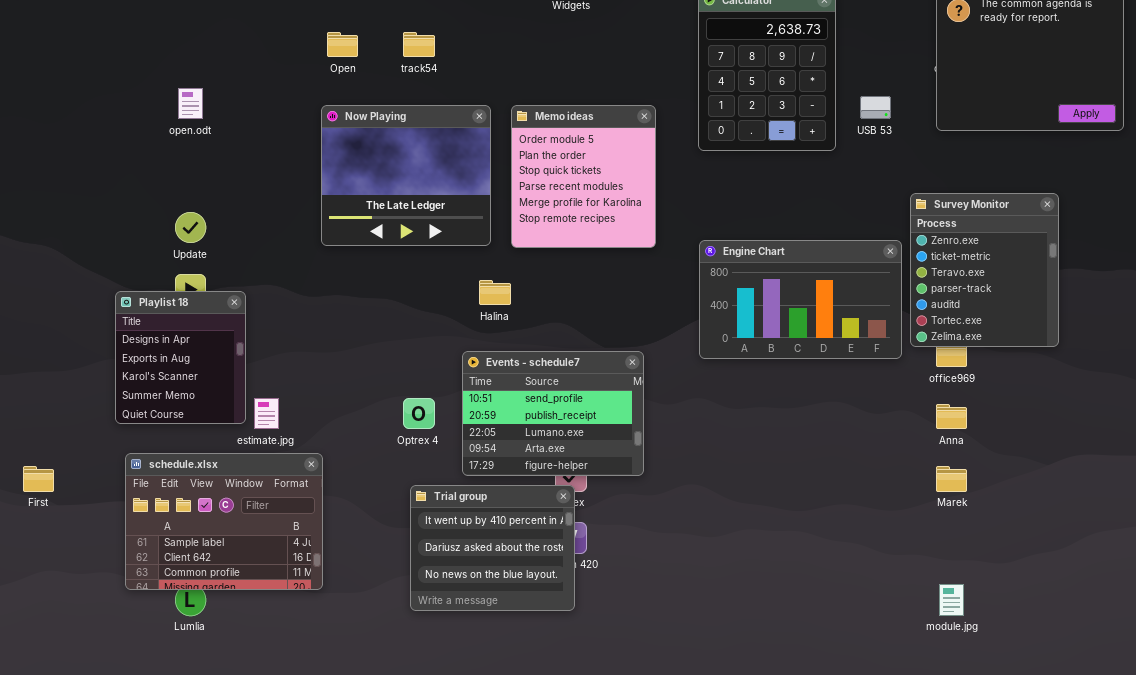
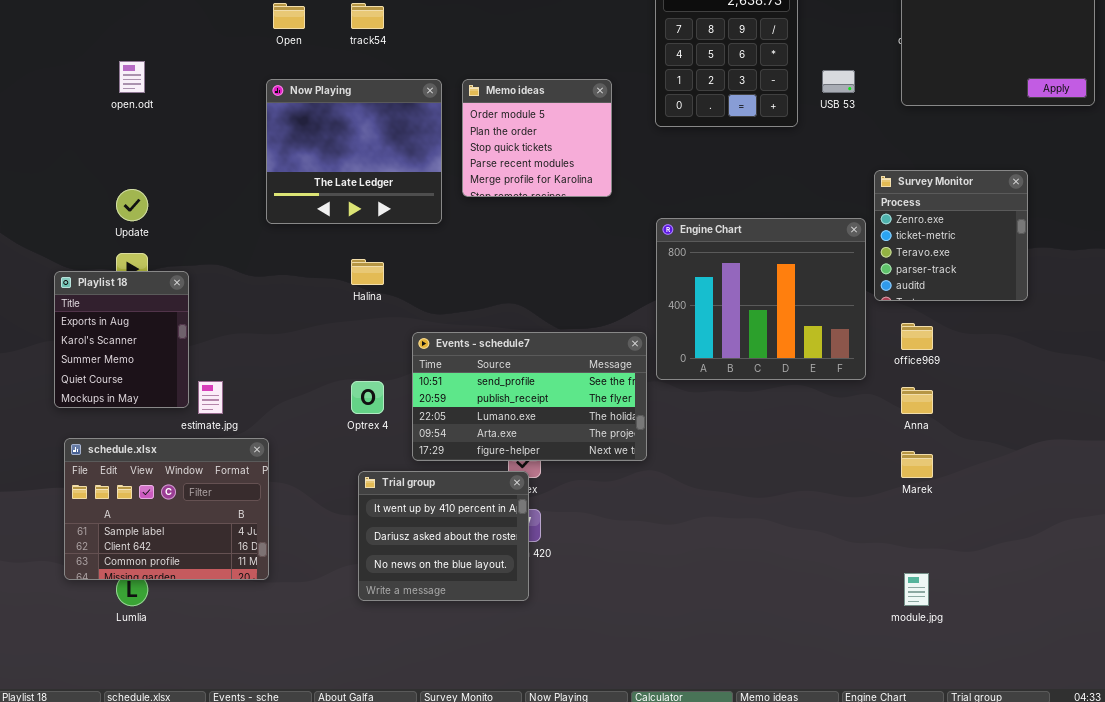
Memo ideas: [511,105,656,248] -> [462,79,612,197], resized
Survey Monitor: [910,193,1059,347] -> [874,170,1028,301], resized
Engine Chart: [699,240,902,359] -> [656,218,866,380], resized
Halina: [479,280,511,305] -> [351,259,384,285], moved
Playlist 18: [115,291,246,424] -> [54,271,189,408], scrolled down 1 row
Events - schedule7: [462,351,644,476] -> [412,332,647,461], resized

